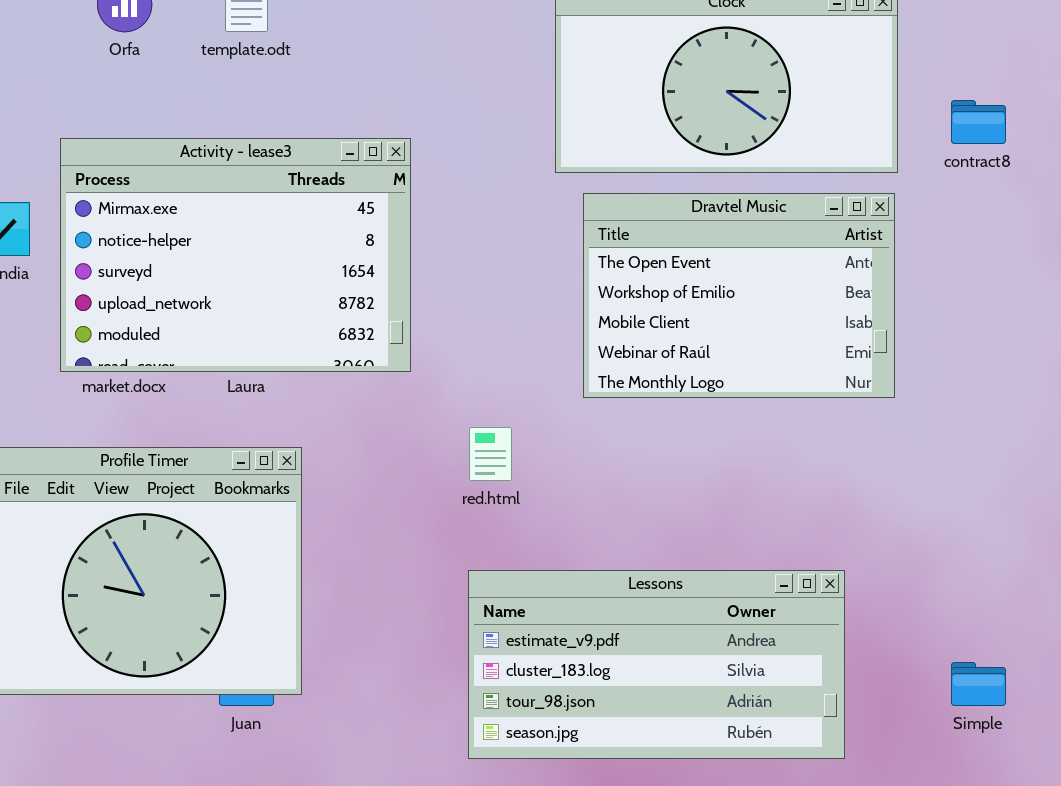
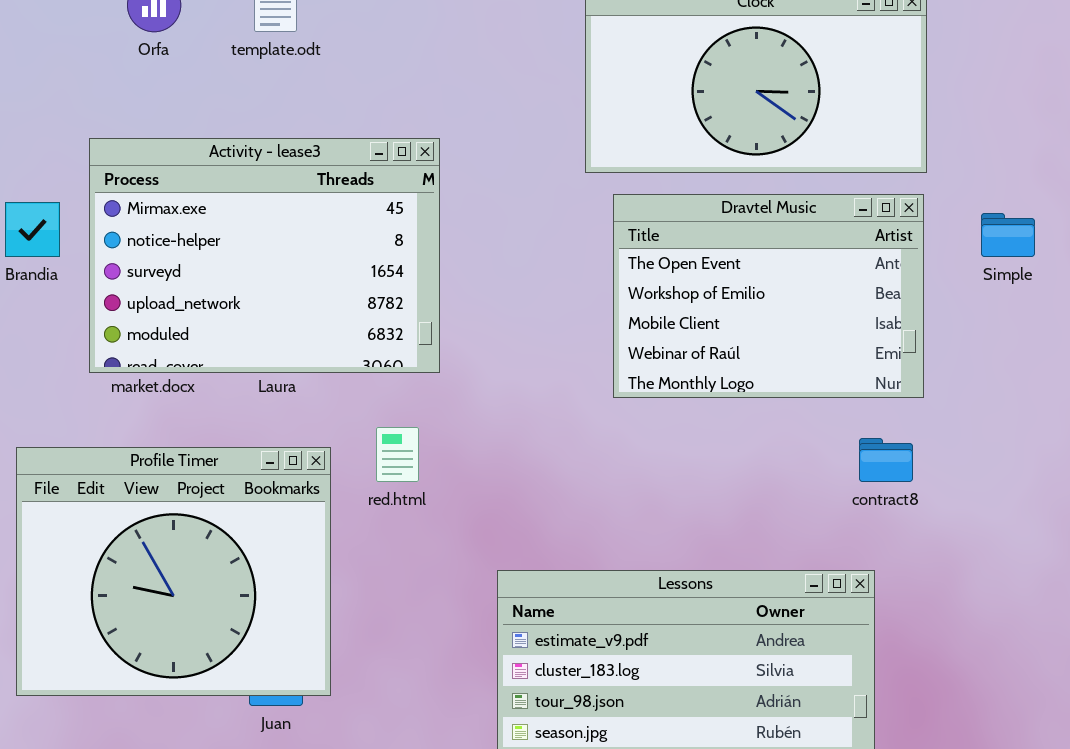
contract8: [951,100,1006,144] -> [859,438,913,482], moved
red.html: [469,427,512,481] -> [376,427,419,482], moved
Simple: [951,662,1006,706] -> [981,213,1035,257], moved

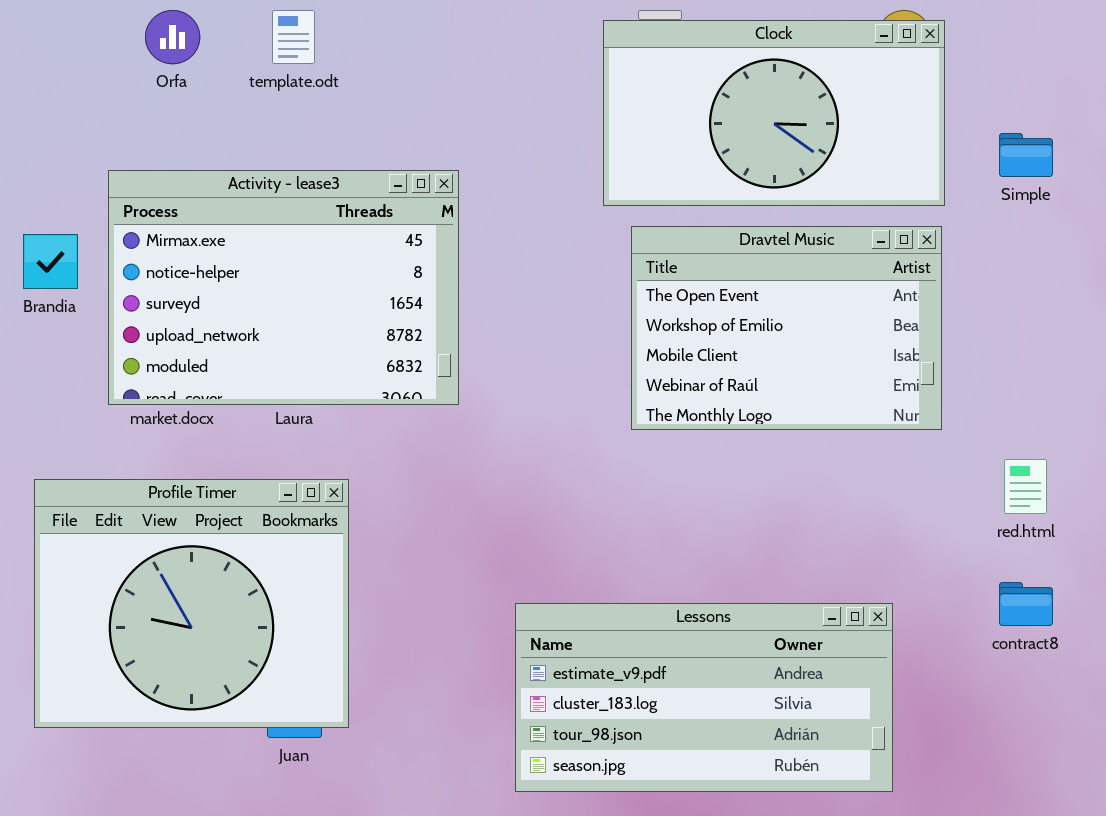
Simple: [981,213,1035,257] -> [999,133,1053,177], moved
red.html: [376,427,419,482] -> [1004,459,1047,514], moved
contract8: [859,438,913,482] -> [999,582,1053,626], moved

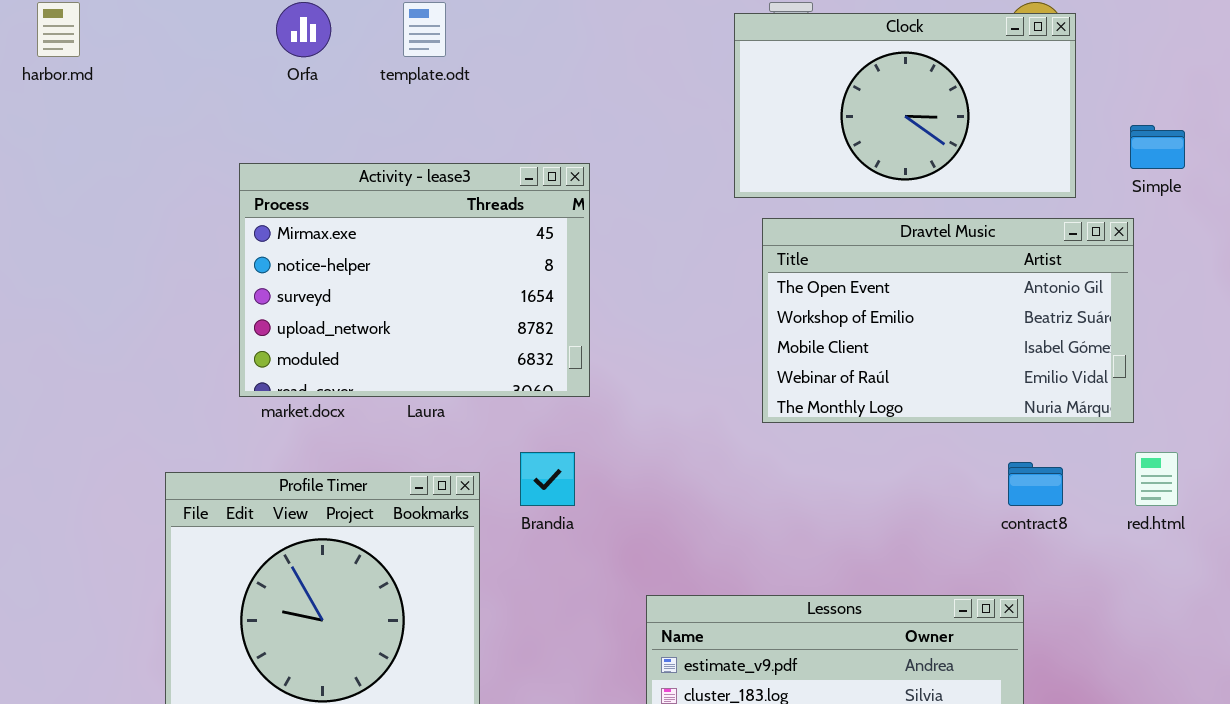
Dravtel Music: [631,226,942,430] -> [762,218,1134,423], resized
Brandia: [23,234,78,289] -> [520,452,575,506], moved
contract8: [999,582,1053,626] -> [1008,462,1063,506], moved

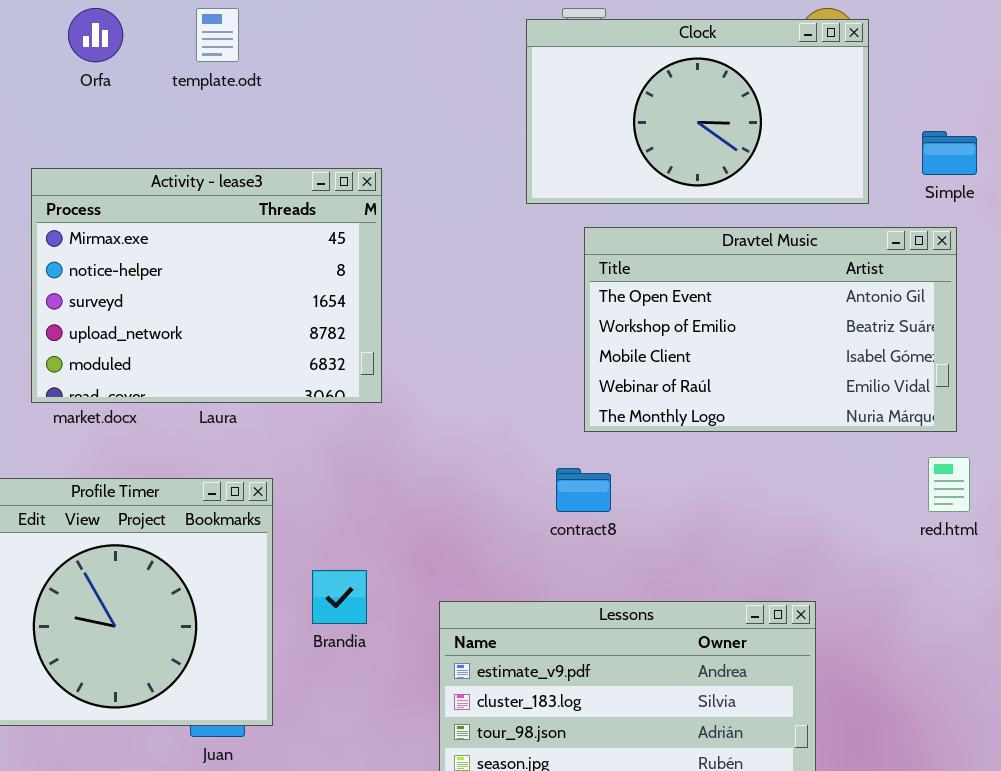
Dravtel Music: [762,218,1134,423] -> [584,227,957,432], moved
Brandia: [520,452,575,506] -> [312,570,367,624], moved
contract8: [1008,462,1063,506] -> [556,468,611,512], moved

